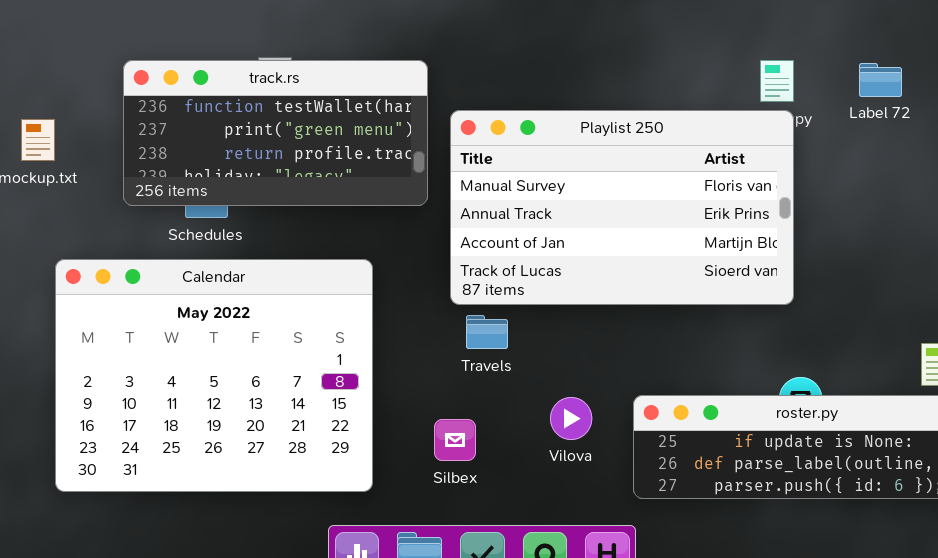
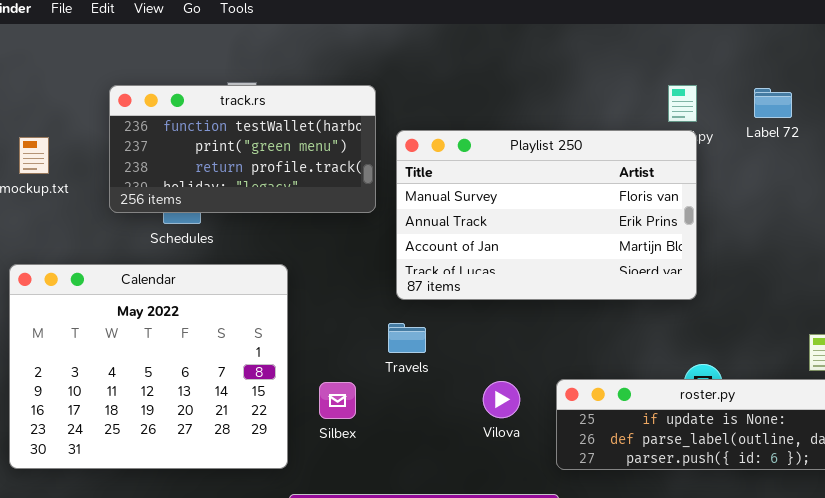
Calendar: [55,259,373,492] -> [9,264,288,469], moved
Travels: [466,315,508,349] -> [388,323,426,353], moved
Silbex: [434,419,476,461] -> [319,382,356,419], moved

